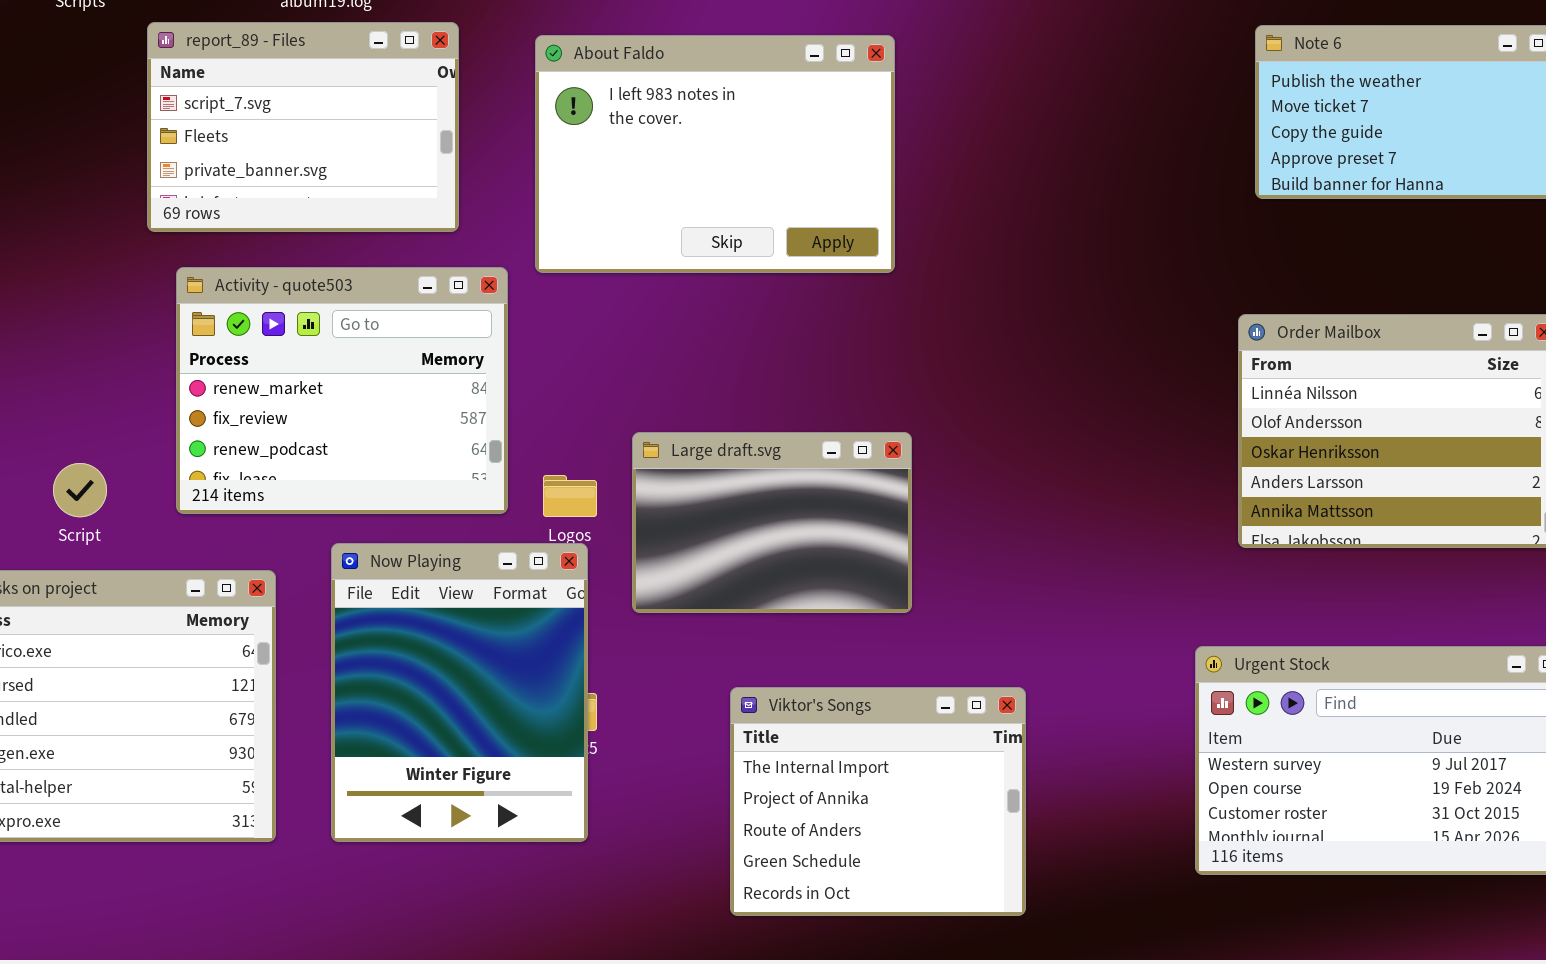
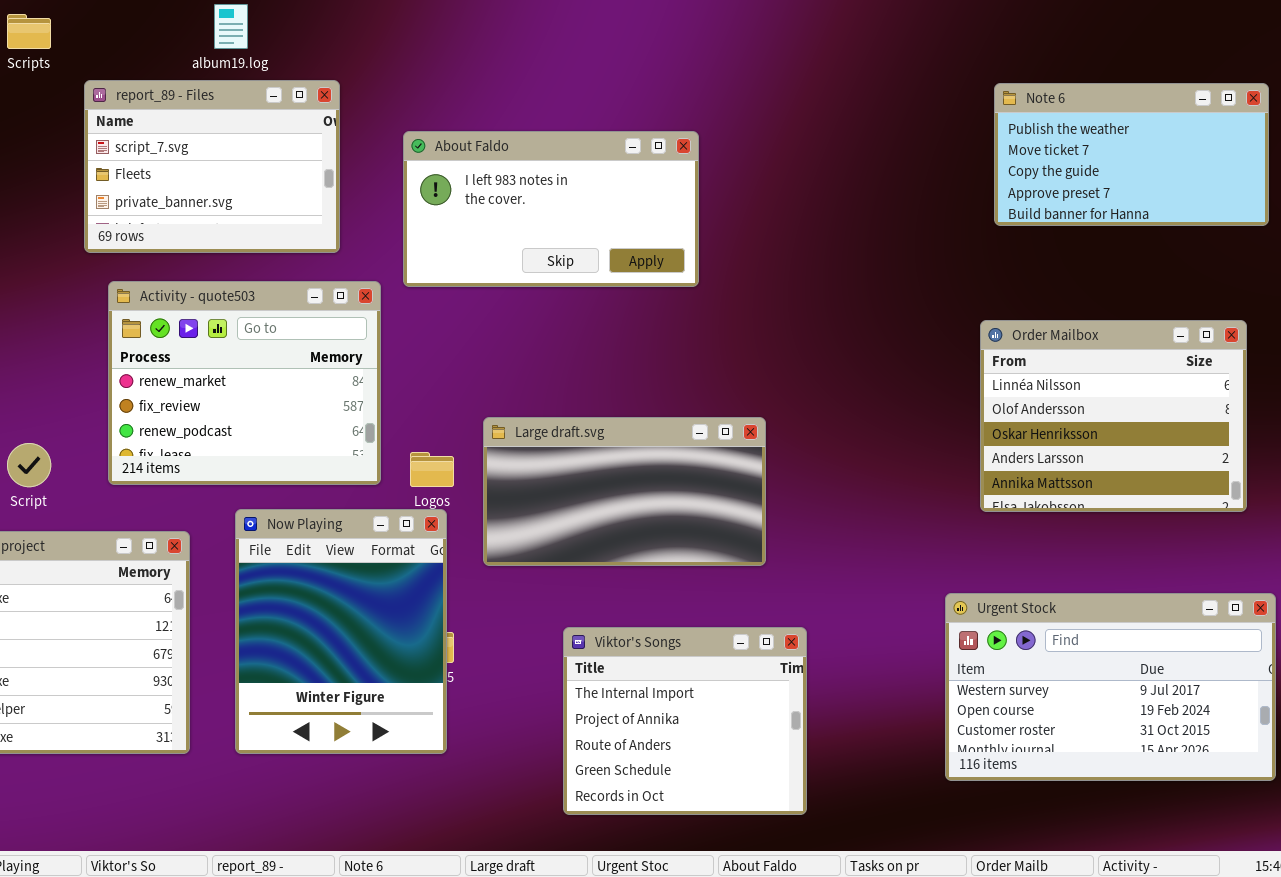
About Faldo: [535,35,895,273] -> [403,131,699,287], resized
Large draft.svg: [632,432,912,613] -> [483,417,766,566], resized

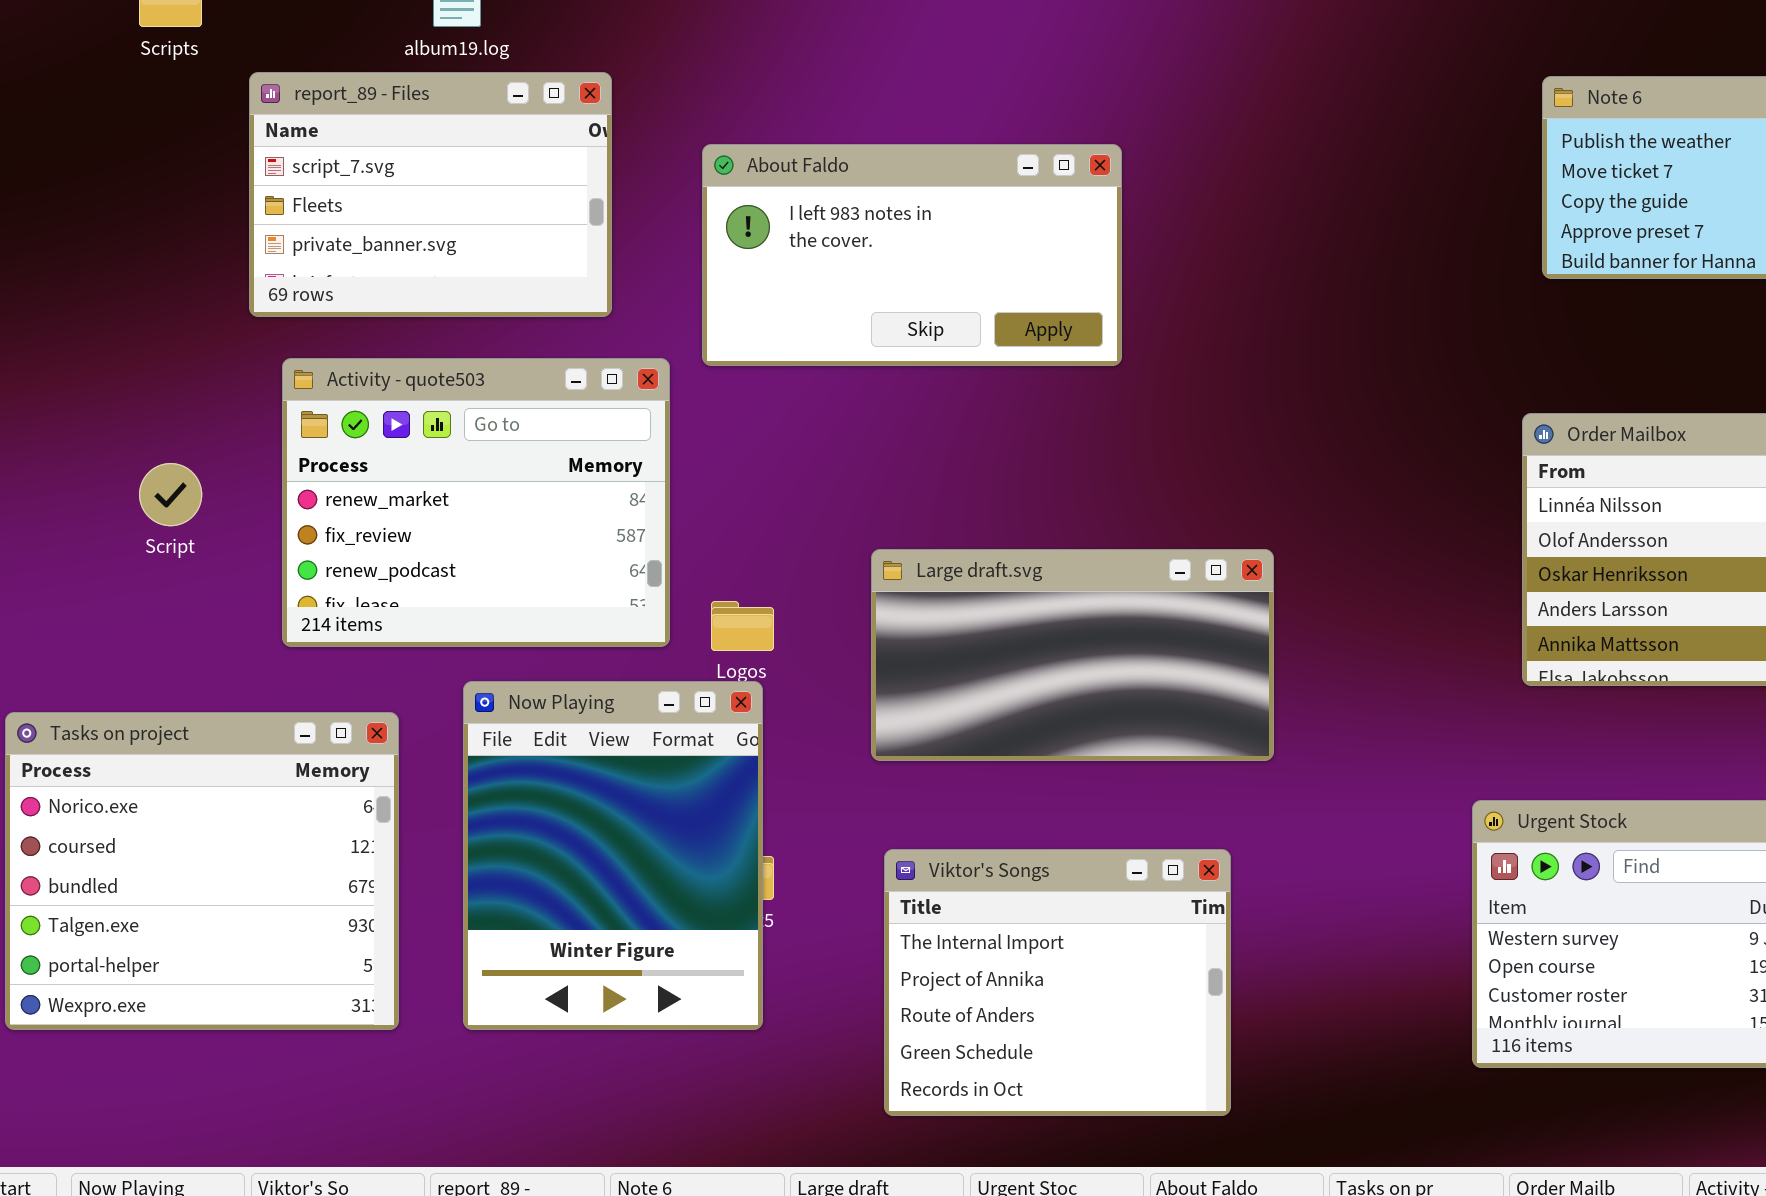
Large draft.svg: [483,417,766,566] -> [871,549,1274,761], moved
Script: [7,443,51,487] -> [139,463,202,526], moved
Viktor's Songs: [563,627,807,815] -> [884,849,1231,1116], moved

